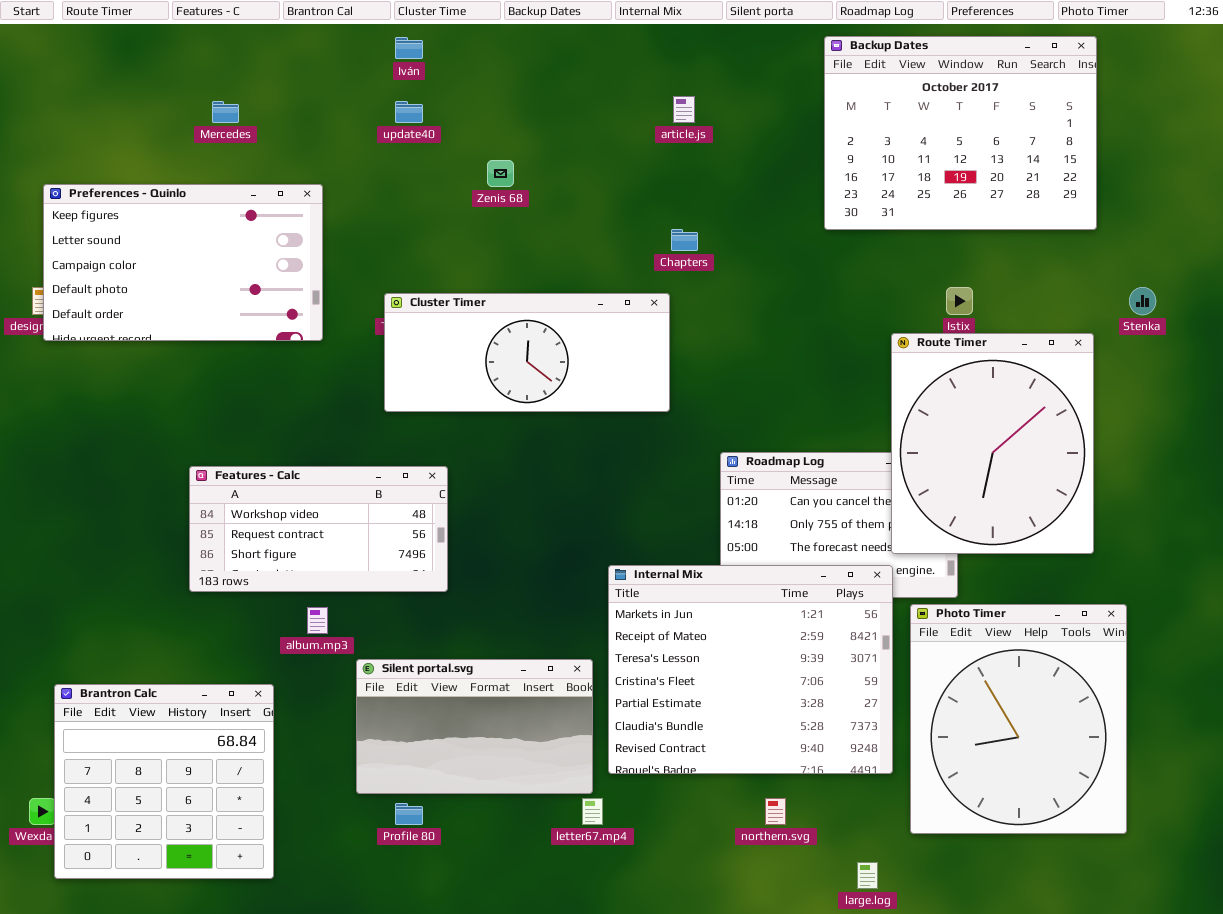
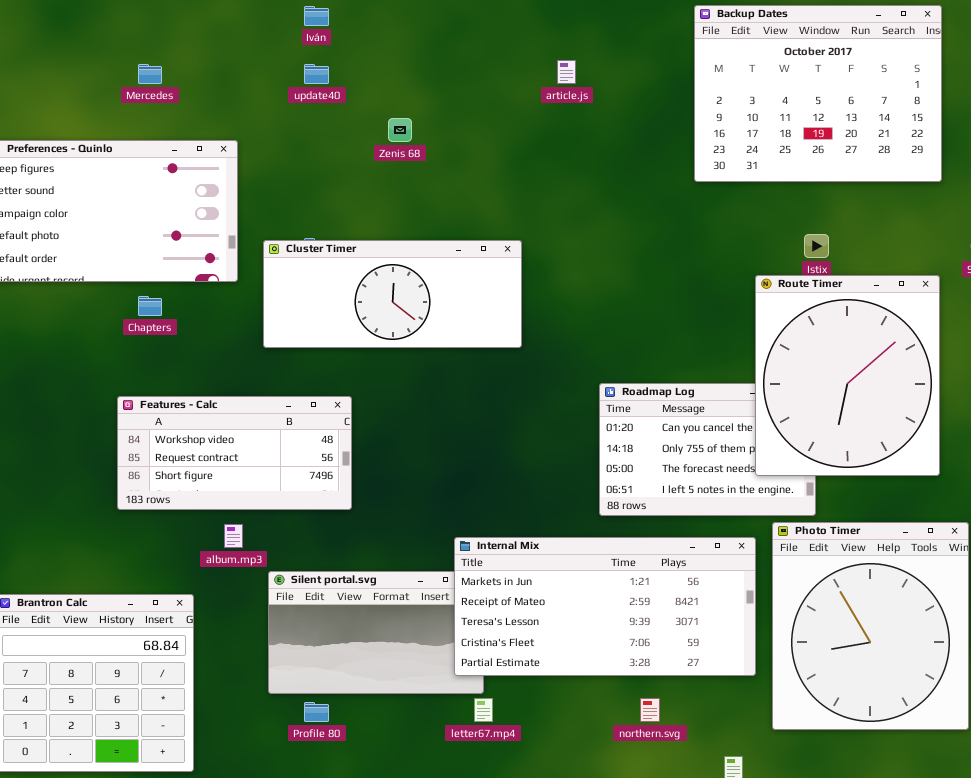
Chapters: [671,229,698,251] -> [138,296,162,316], moved
Cluster Timer: [384,293,670,412] -> [263,240,522,348], moved
Internal Mix: [608,565,893,774] -> [454,537,756,676], resized

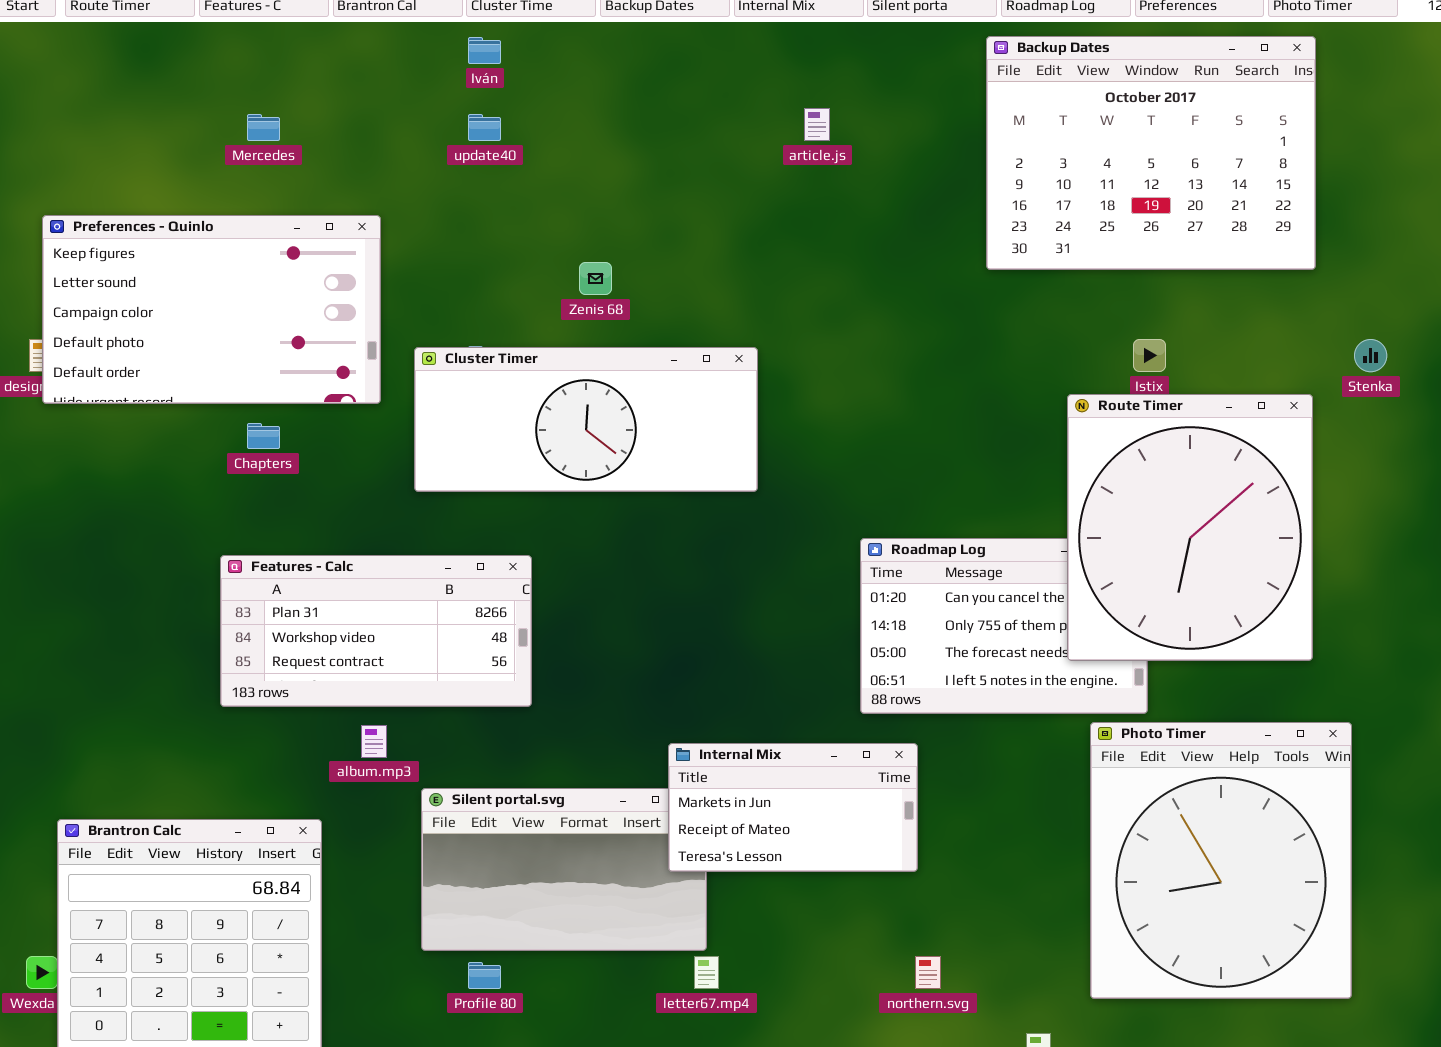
Zenis 68: [388,118,412,142] -> [579,262,612,295], moved
Features - Calc: [117,396,352,510] -> [220,555,532,707], scrolled up 1 row
Internal Mix: [454,537,756,676] -> [668,743,918,872], resized

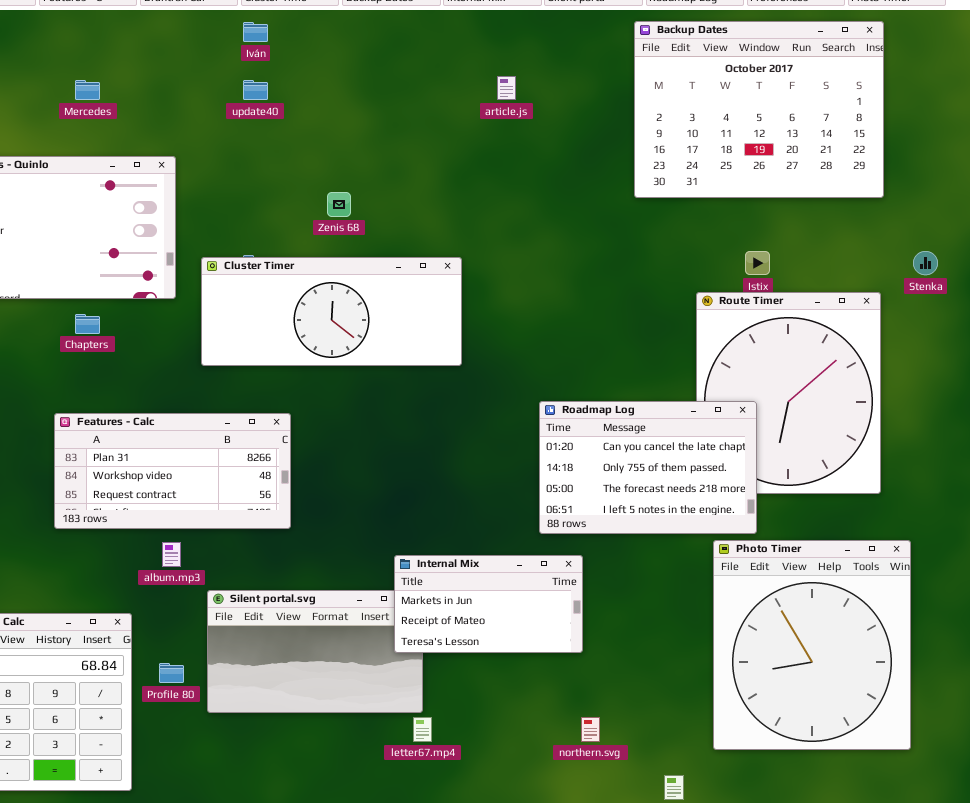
Roadmap Log: [860,538,1148,714] -> [539,401,757,534], raised
Profile 80: [468,962,501,989] -> [159,663,184,683], moved

